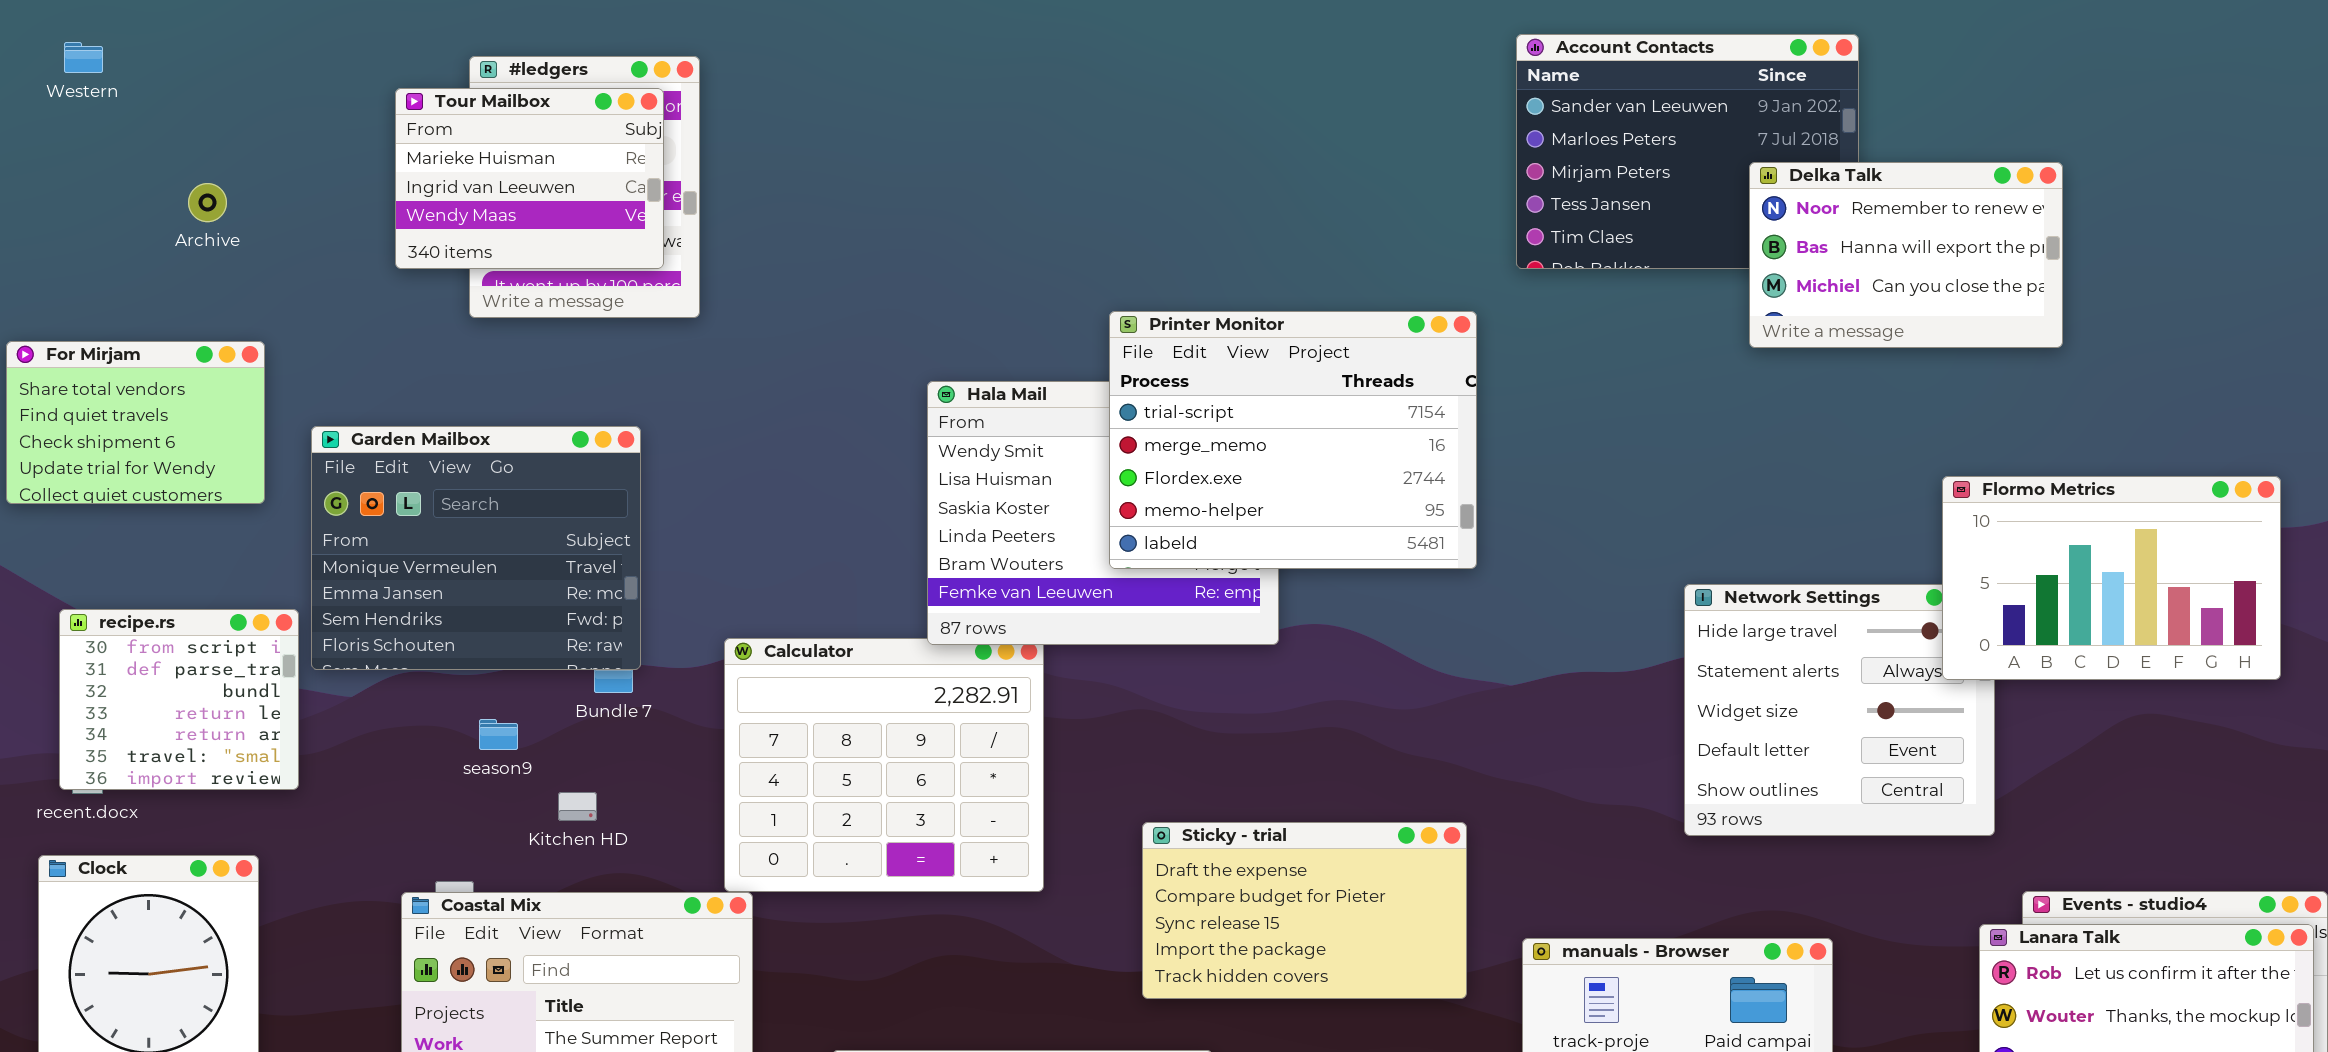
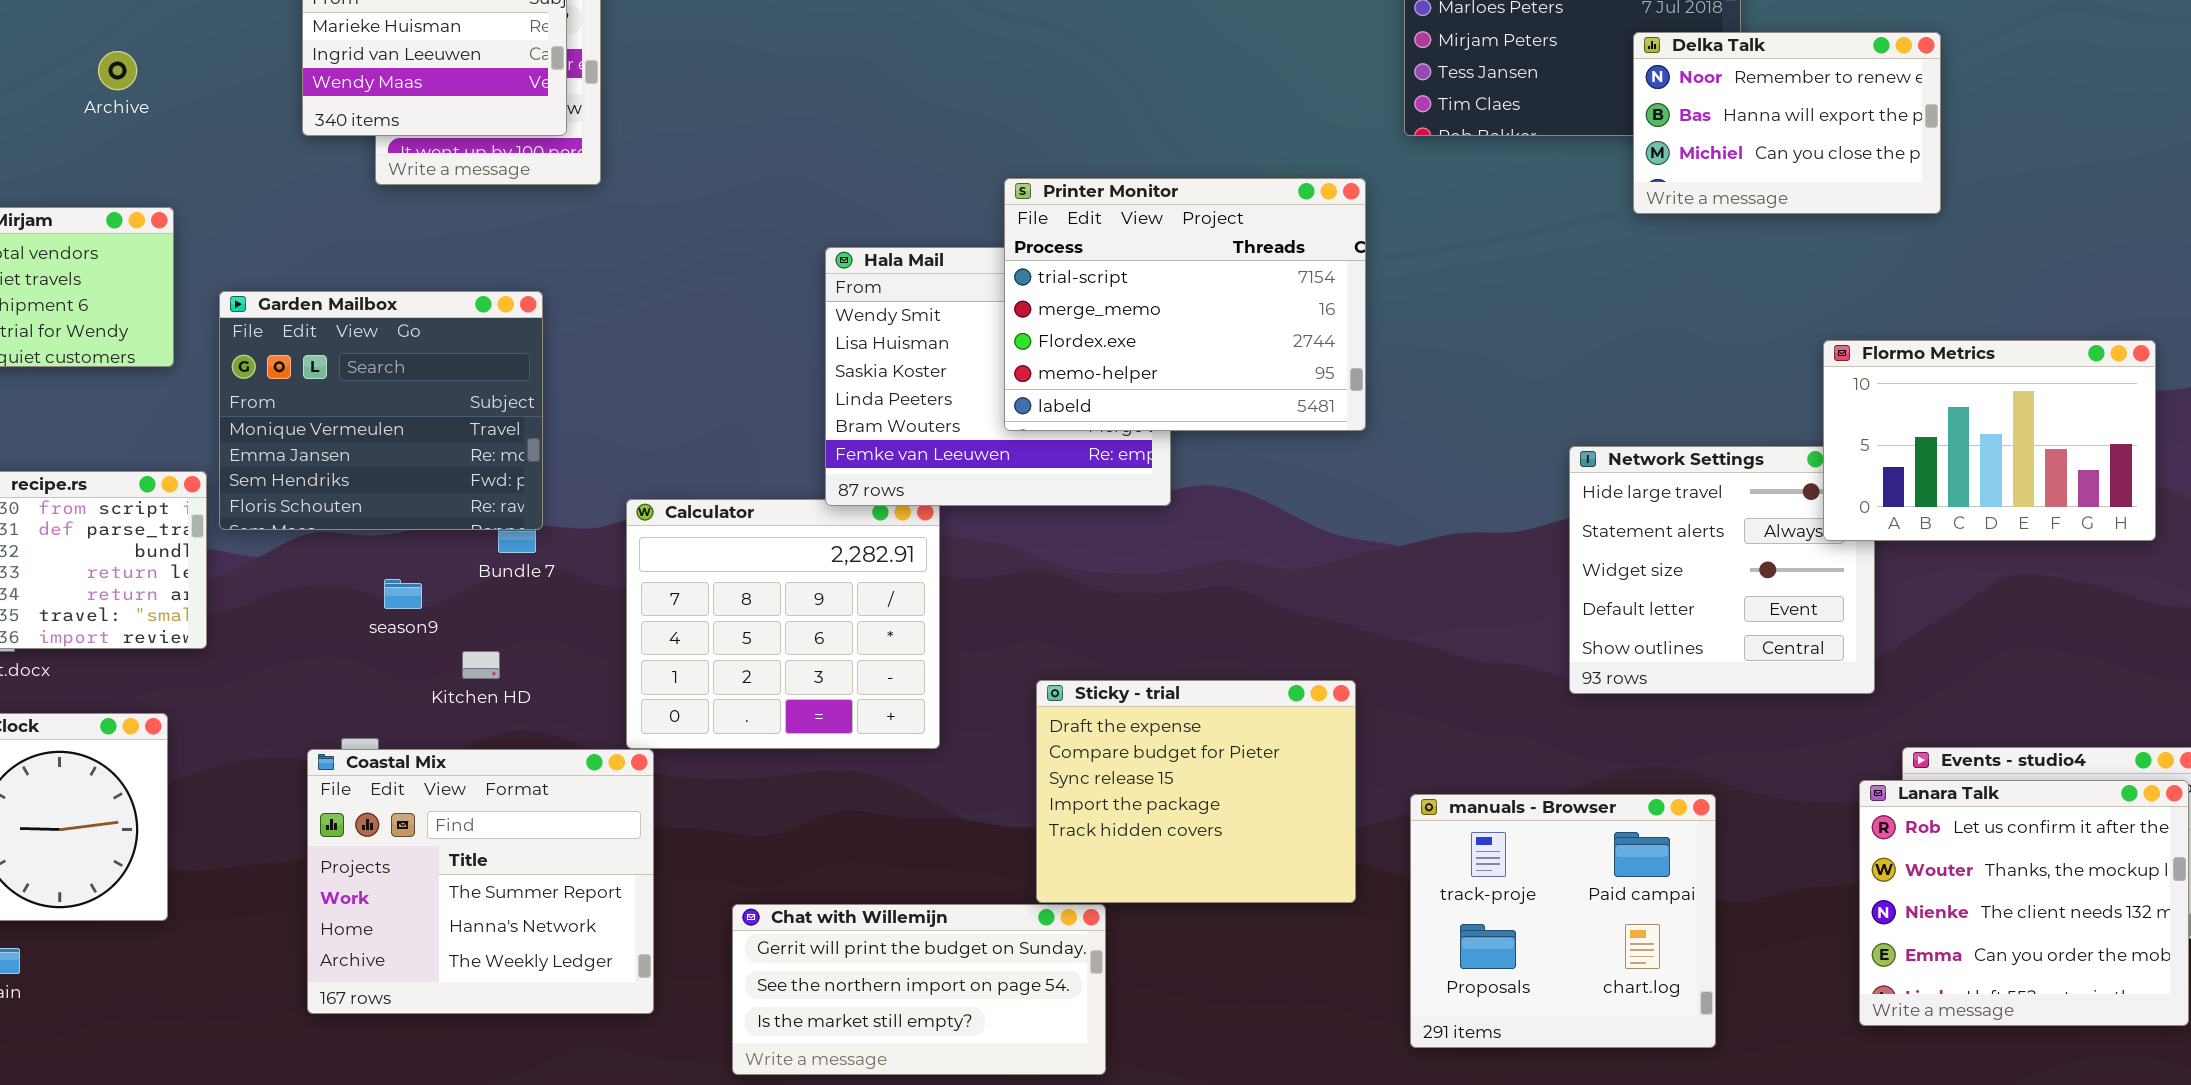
Sticky - trial: [1142,822,1467,999] -> [1036,680,1356,903], resized

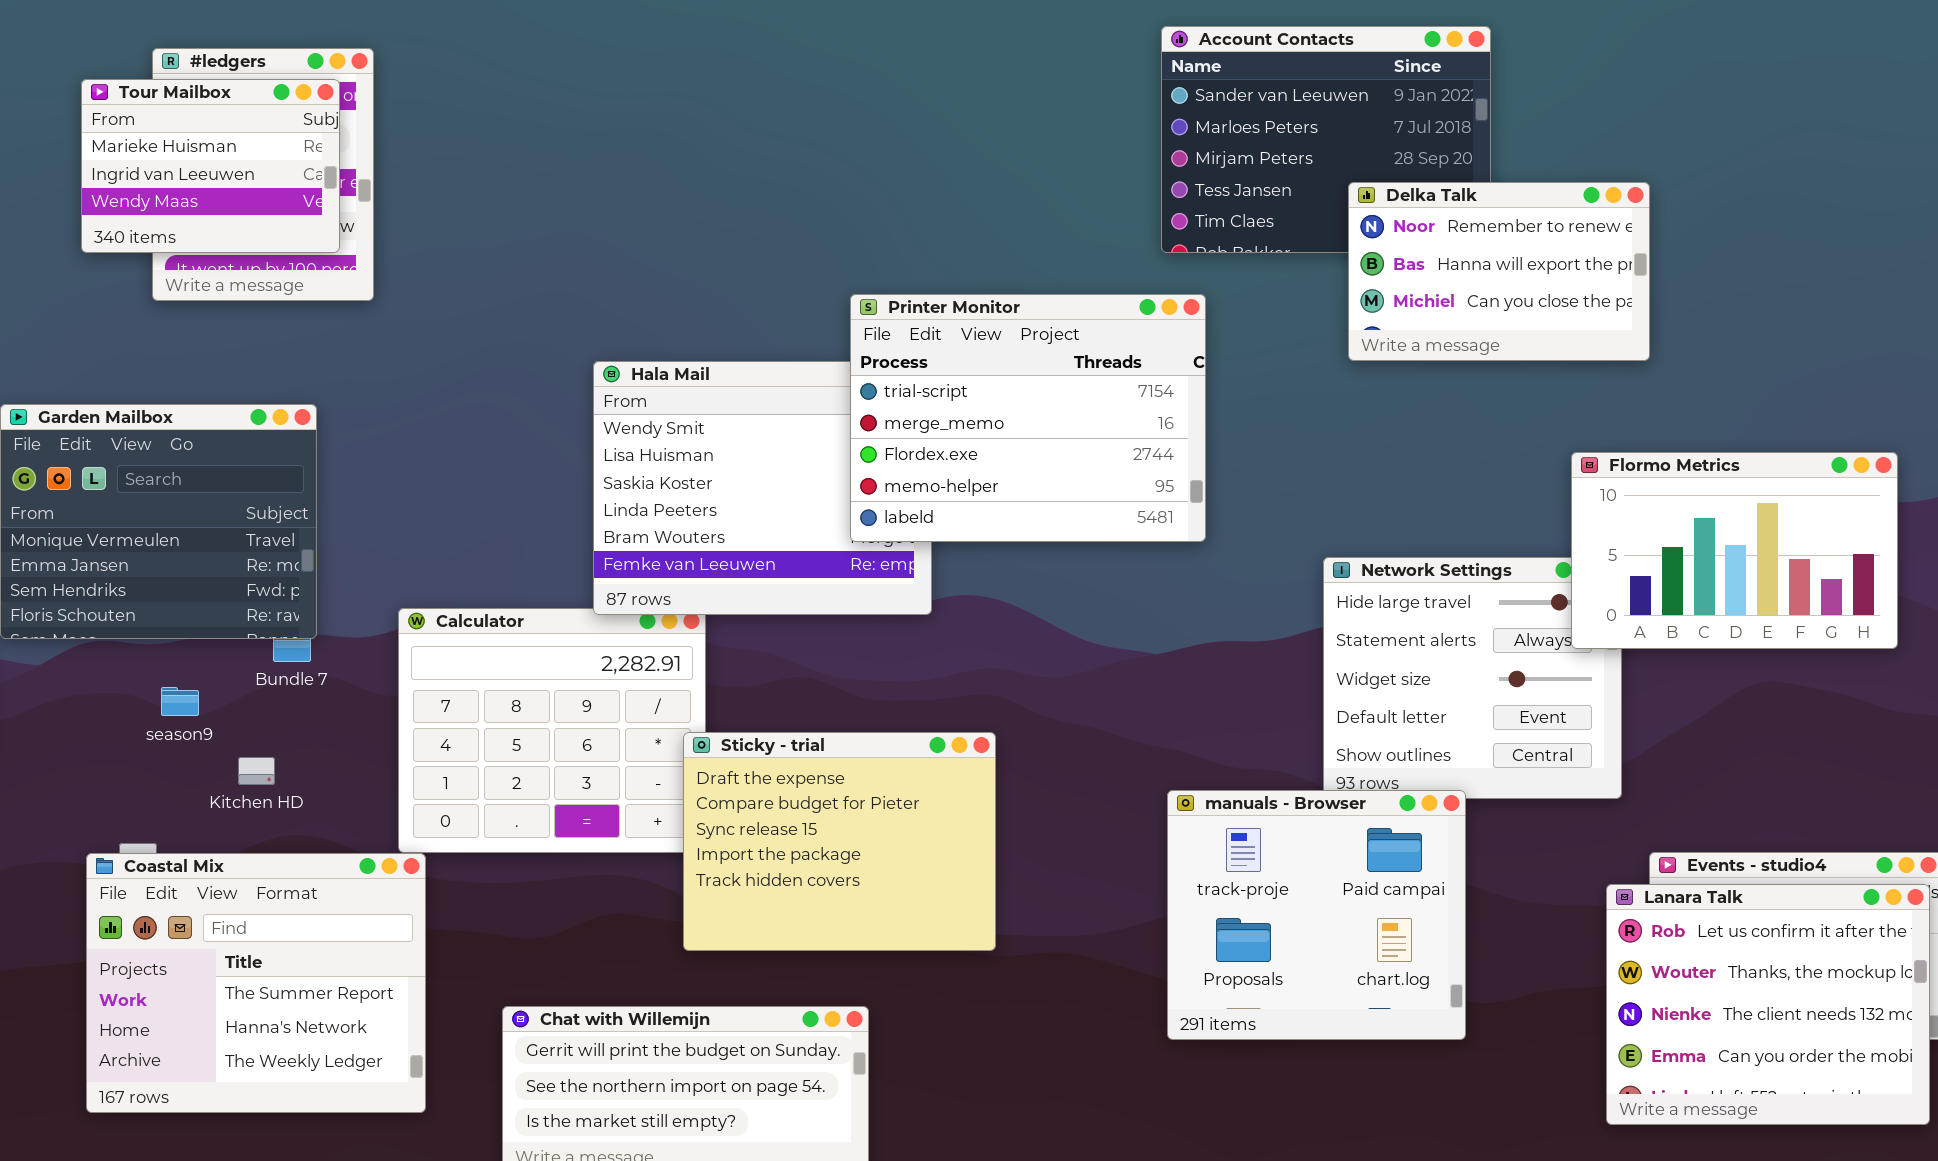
Delka Talk: [1633,32,1941,214] -> [1348,182,1650,361], moved
Printer Monitor: [1004,178,1366,431] -> [850,294,1206,542], moved
Sticky - trial: [1036,680,1356,903] -> [683,732,996,951], moved
manuals - Browser: [1410,794,1716,1048] -> [1167,790,1466,1040], moved

